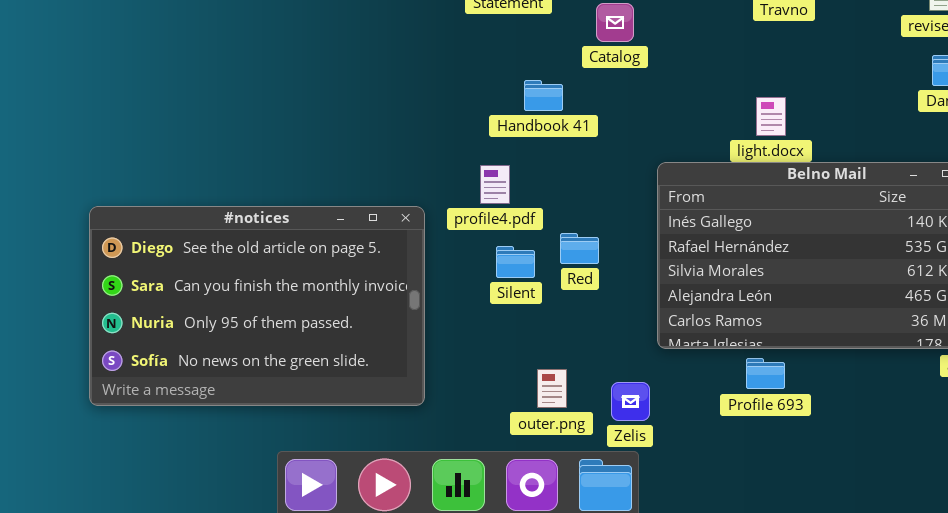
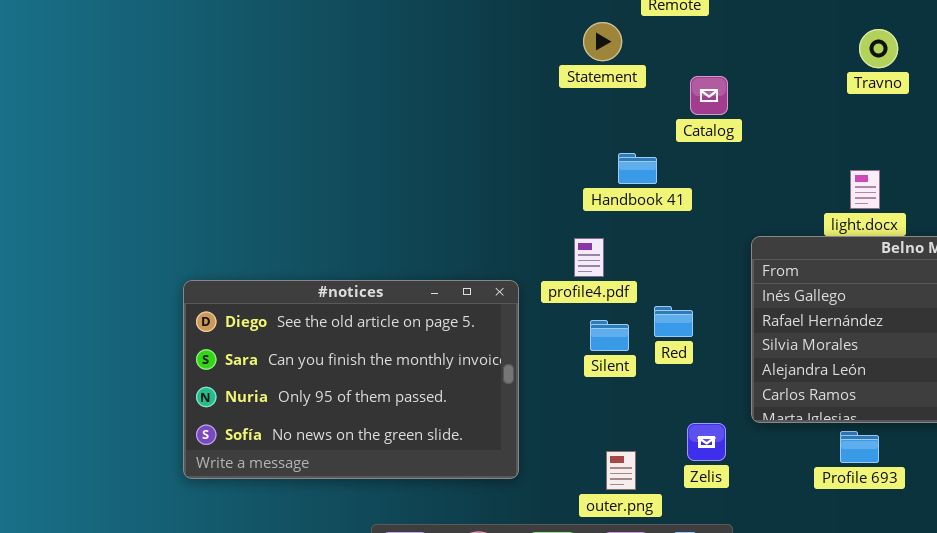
outer.png: [537,369,567,408] -> [606,451,636,490], moved
Zelis: [611,382,650,421] -> [687,423,726,461], moved

